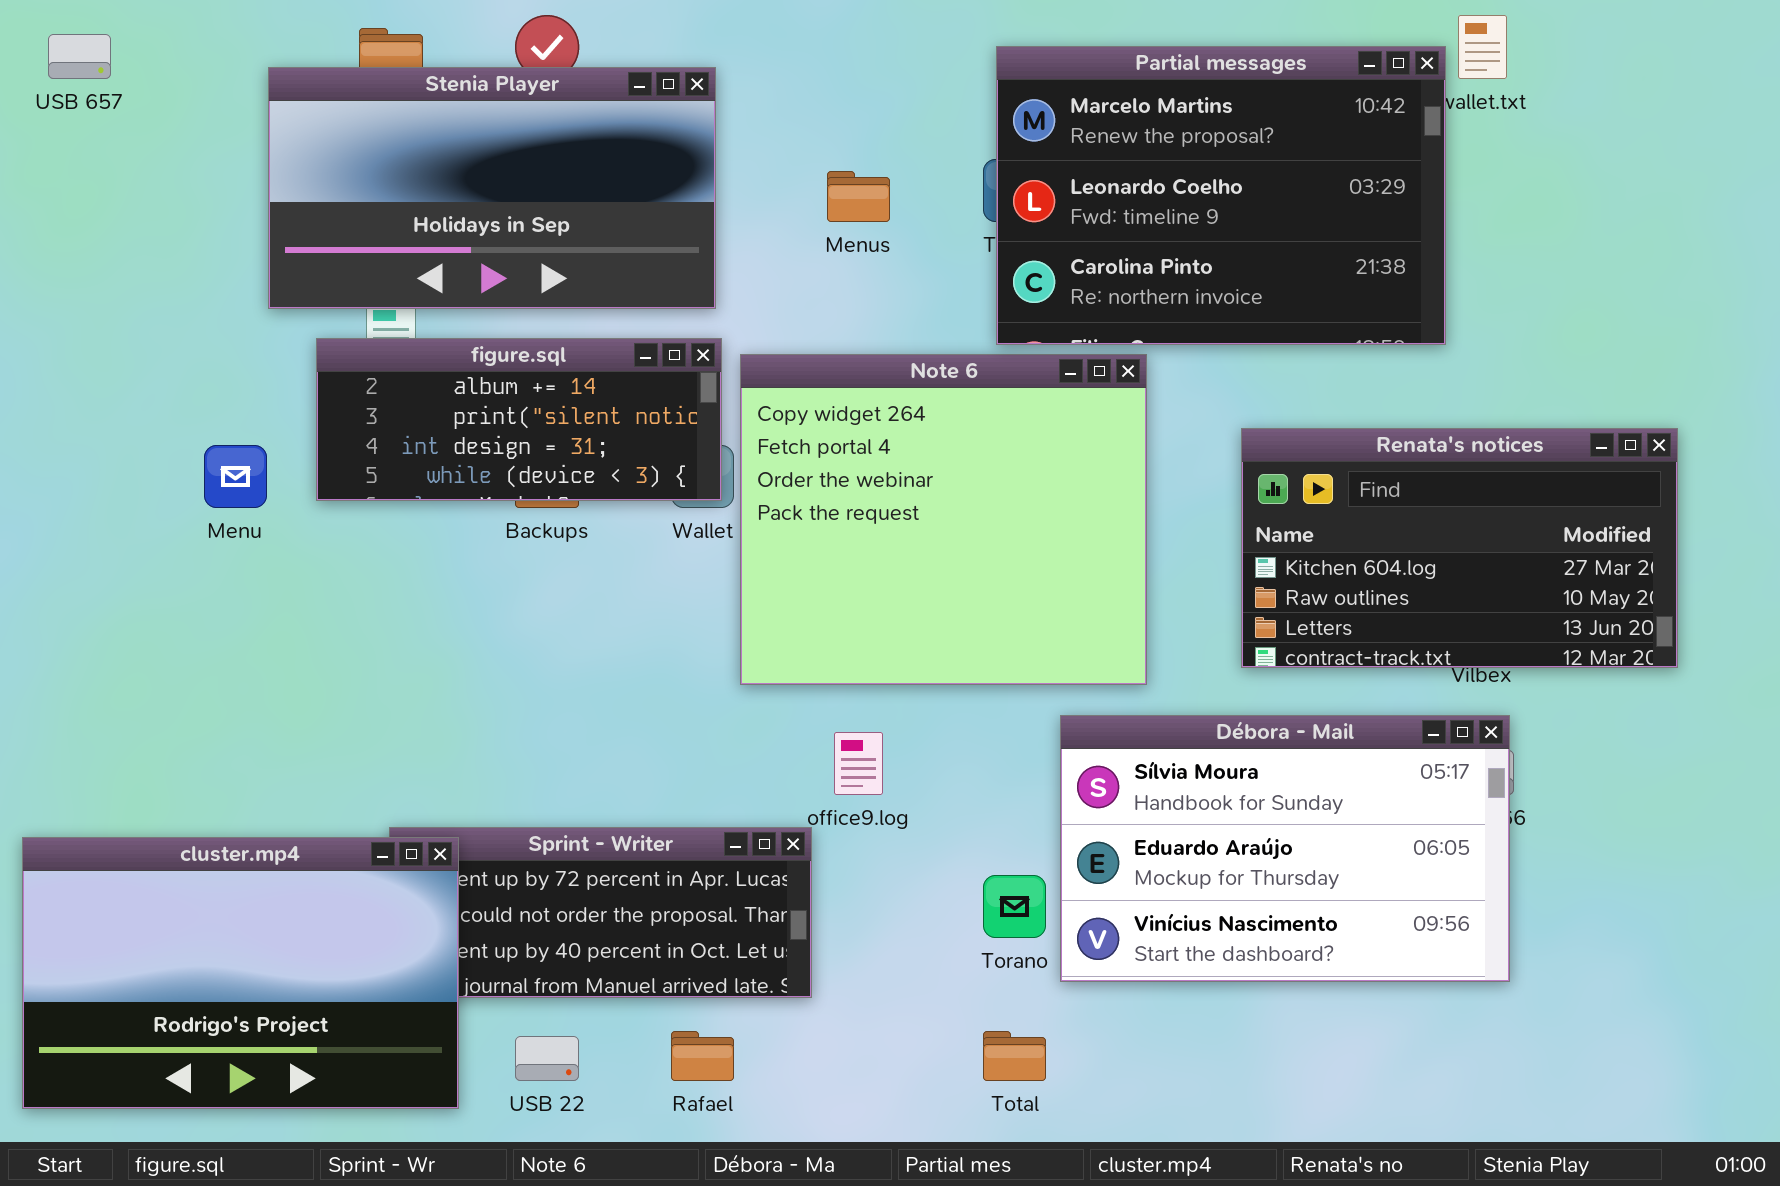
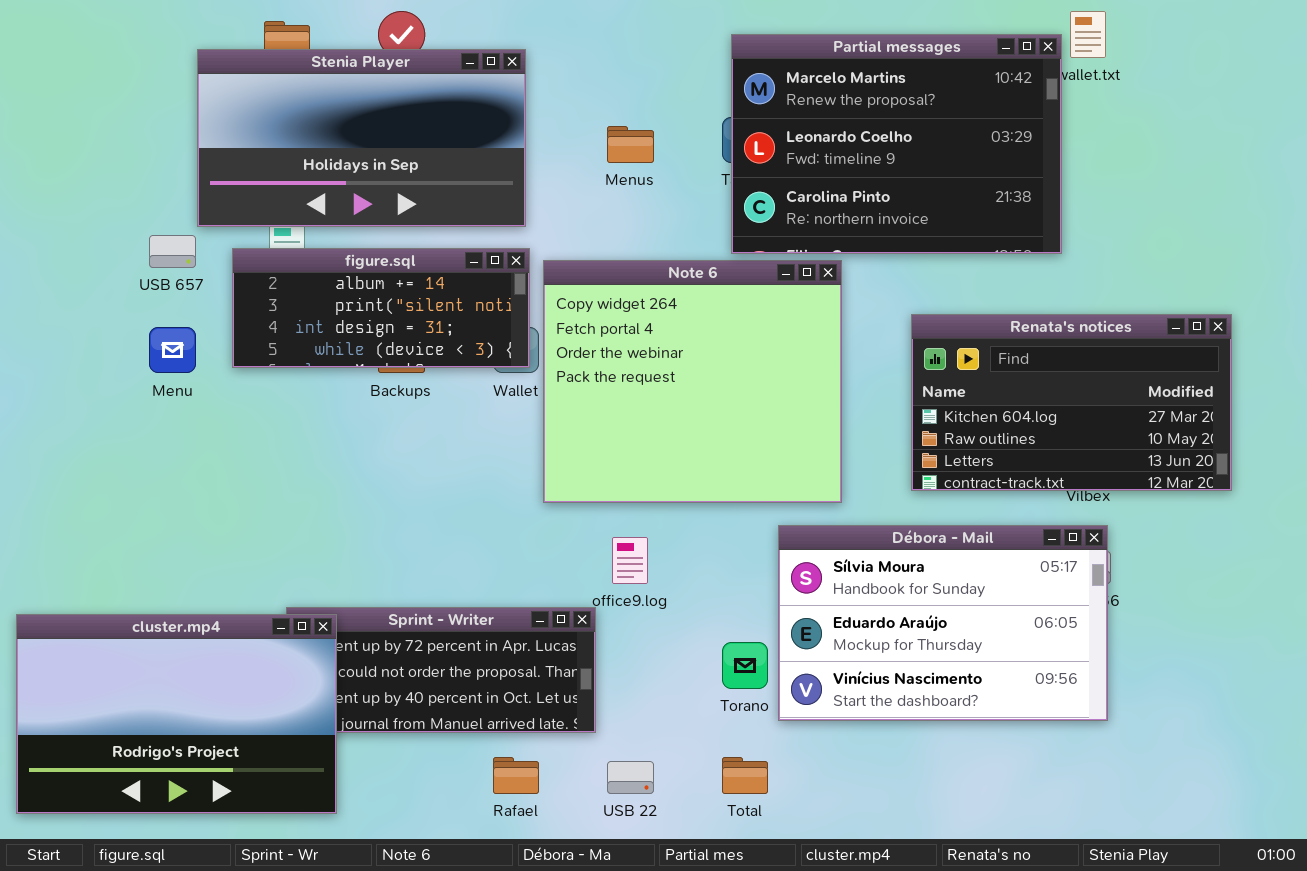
USB 657: [48,34,111,79] -> [149,235,196,268], moved
USB 22: [515,1036,579,1081] -> [607,761,654,794], moved

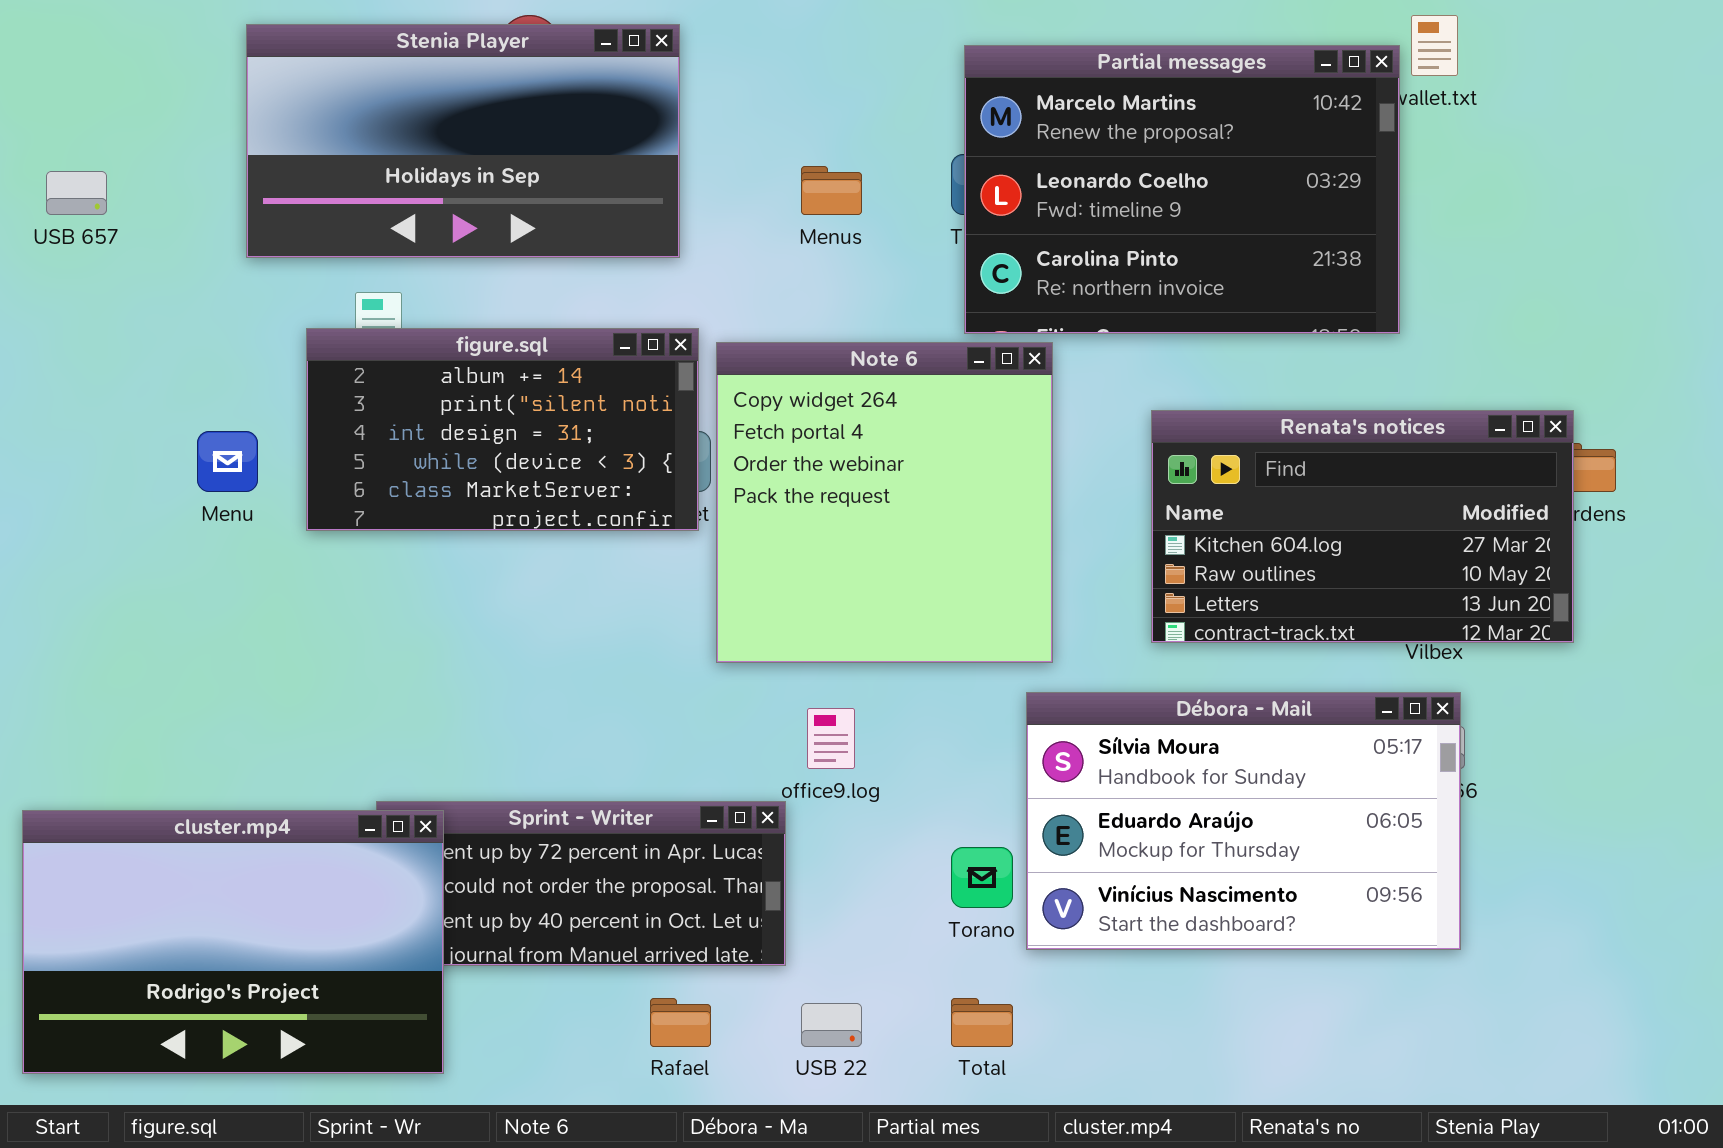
Stenia Player: [197,49,526,227] -> [246,24,680,258], moved
USB 657: [149,235,196,268] -> [46,171,107,215], moved
figure.sql: [232,248,530,368] -> [306,328,699,531], resized
Note 6: [543,260,842,503] -> [716,342,1053,663], resized
Renata's notices: [911,314,1232,491] -> [1151,410,1574,643], moved

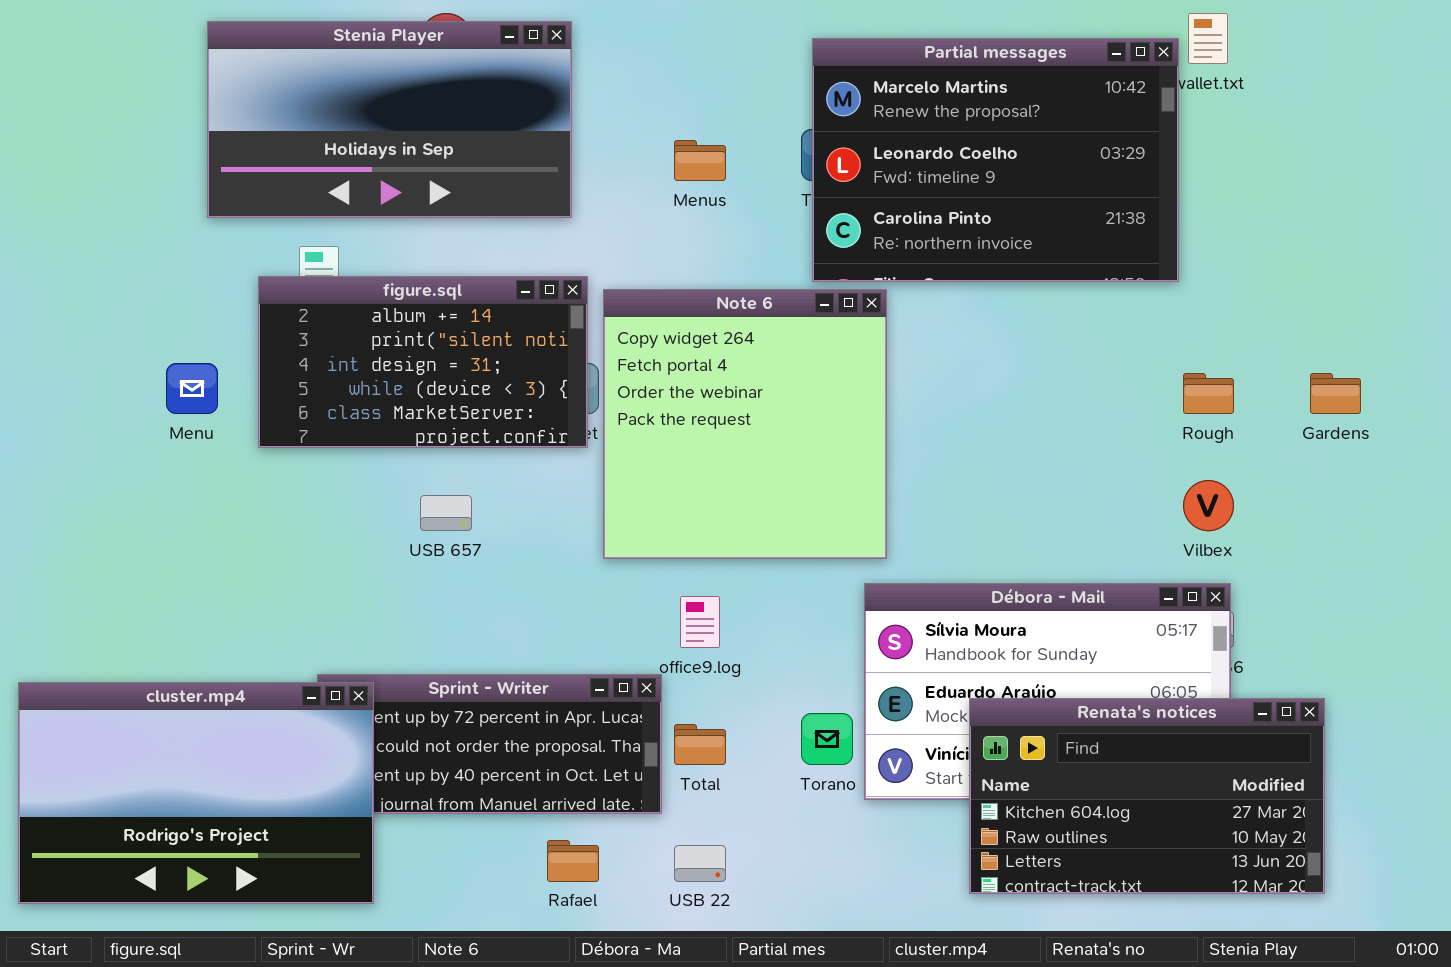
USB 657: [46,171,107,215] -> [420,495,472,531], moved
Renata's notices: [1151,410,1574,643] -> [969,698,1325,894], moved
Total: [951,998,1013,1047] -> [674,724,726,765], moved

